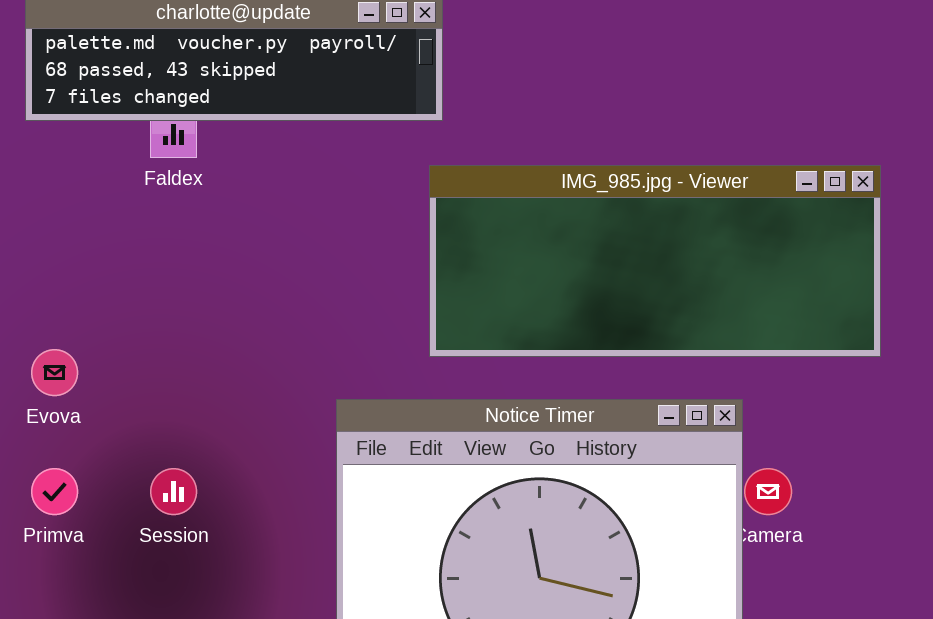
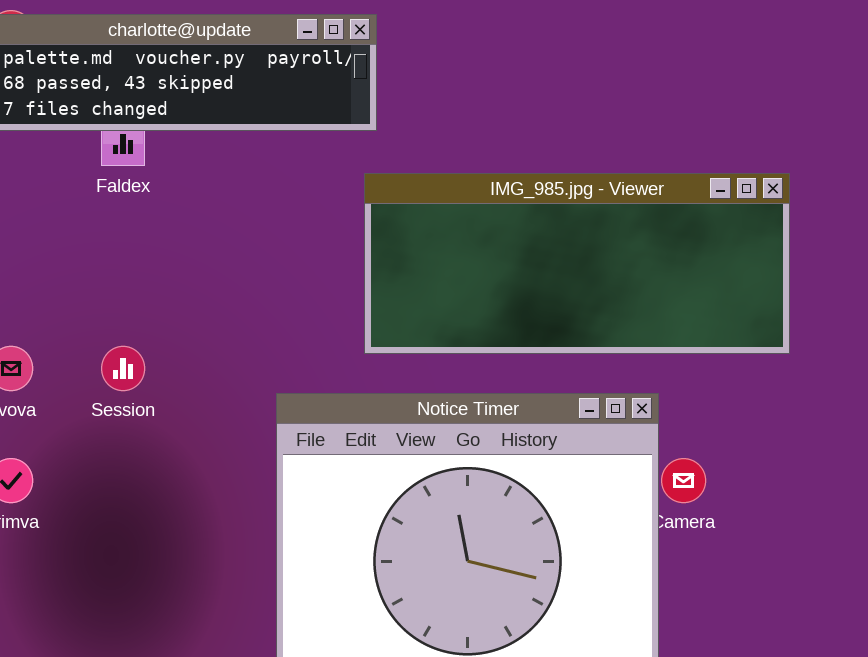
Session: [150,468,197,515] -> [101,346,145,391], moved

